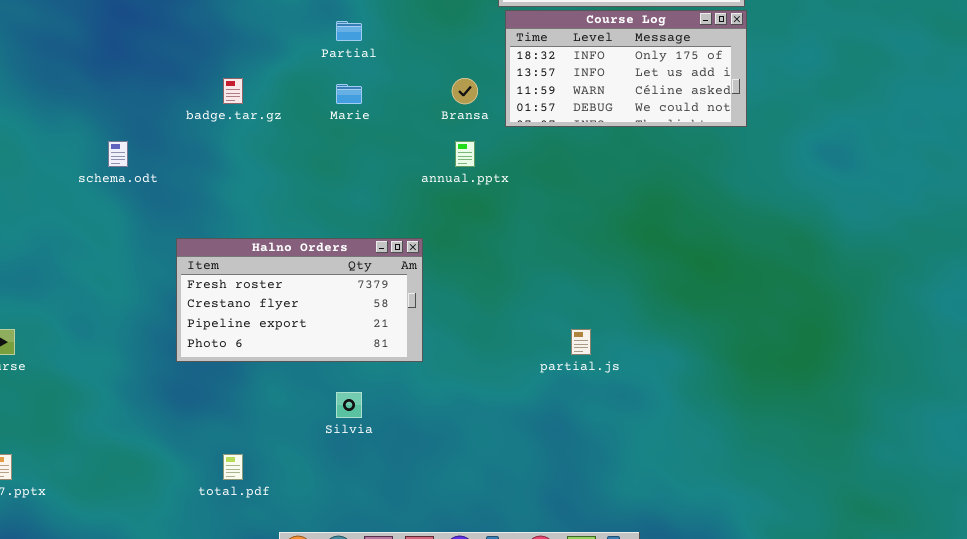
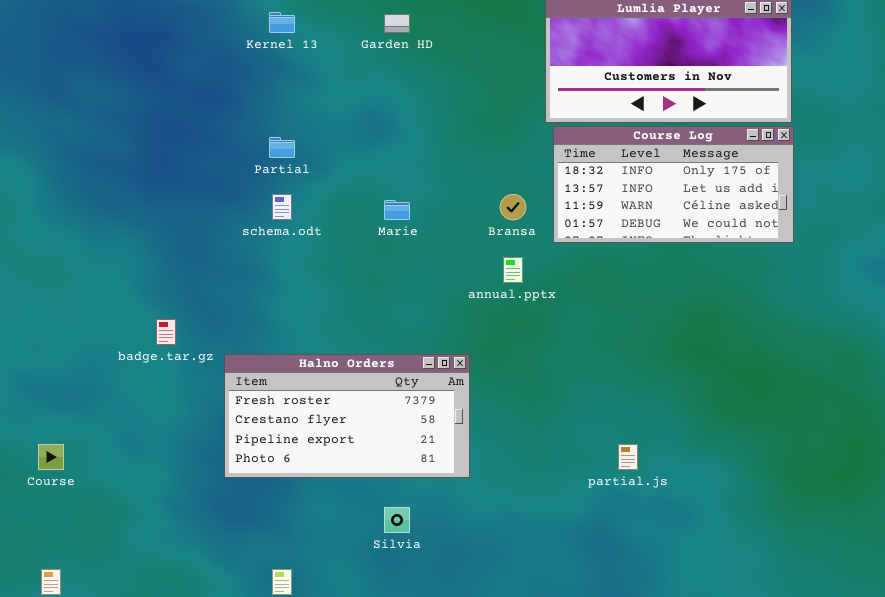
Partial: [336,21,362,41] -> [269,137,295,158], moved
badge.tar.gz: [223,78,243,104] -> [156,319,176,345], moved
schema.odt: [108,141,128,167] -> [272,194,292,220], moved

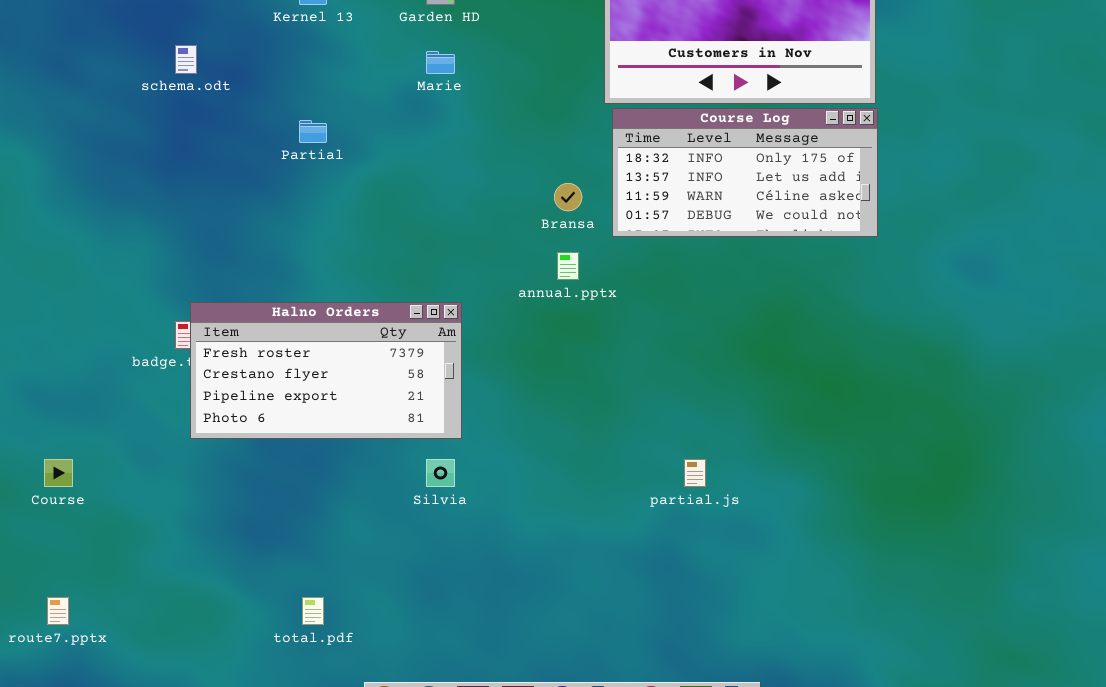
schema.odt: [272,194,292,220] -> [175,45,197,74], moved
Marie: [384,200,410,220] -> [426,51,455,74], moved
Halno Orders: [224,354,470,478] -> [190,302,462,439], moved
Silvia: [384,507,410,533] -> [426,459,455,487], moved

